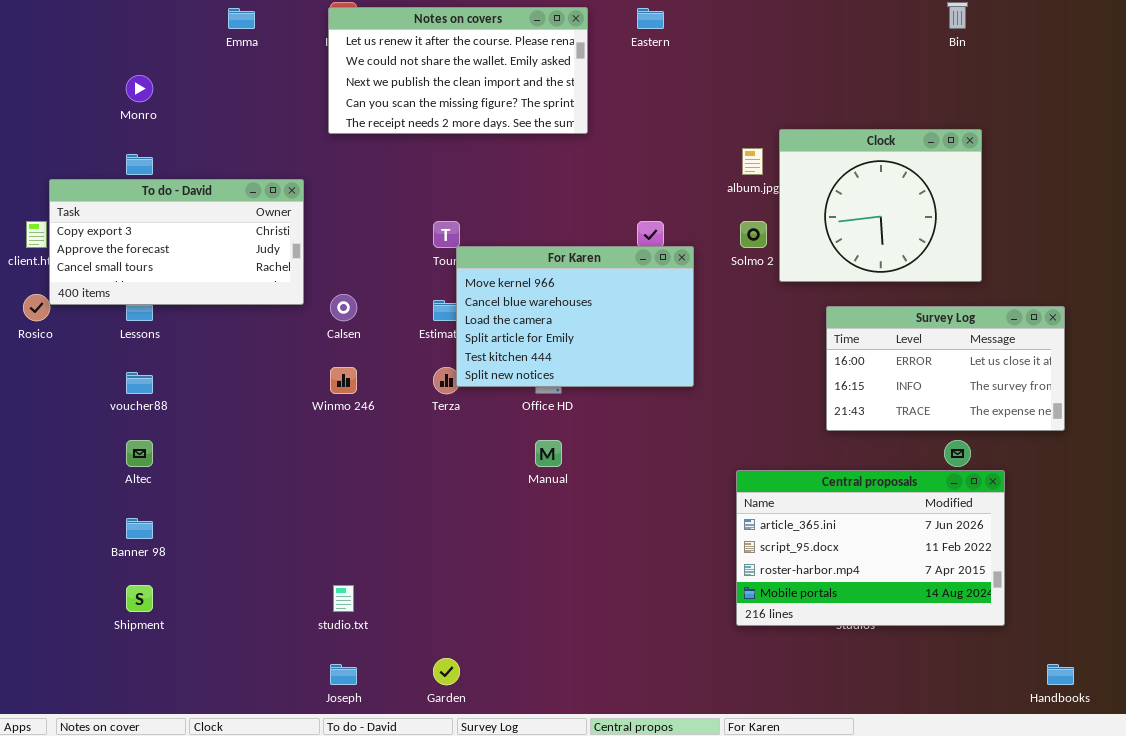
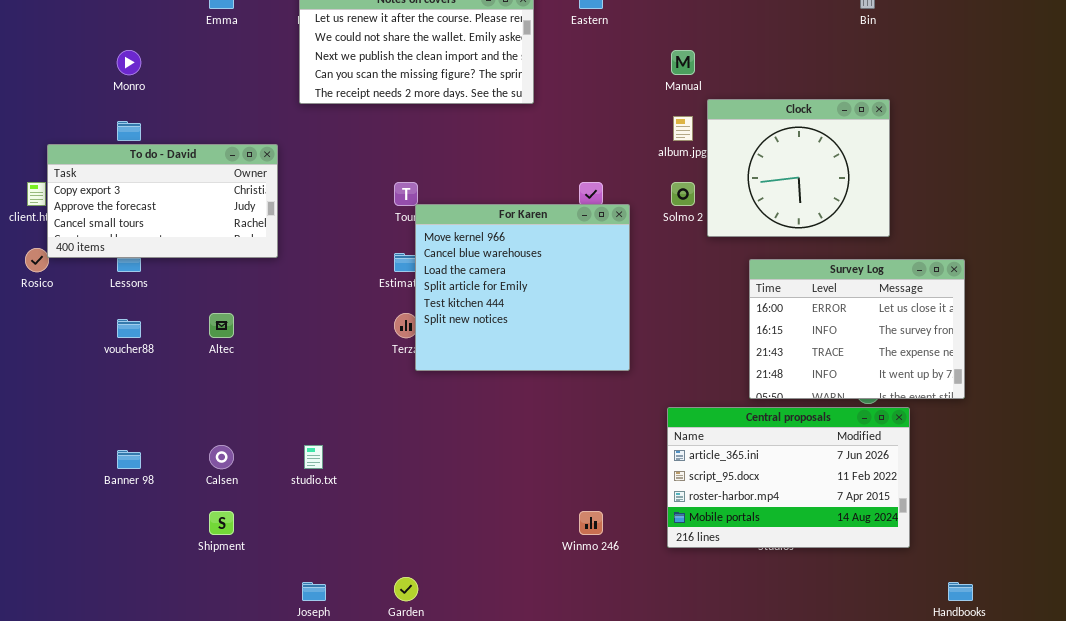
For Karen: [456,246,694,387] -> [415,204,630,371], resized
Calsen: [330,294,357,321] -> [209,445,234,469], moved
Survey Log: [826,306,1065,431] -> [749,259,965,399], resized
Winmo 246: [330,367,357,394] -> [579,511,603,535], moved
Altec: [126,440,153,467] -> [209,313,234,338], moved
Manual: [535,440,562,467] -> [671,50,695,75], moved
Shipment: [126,585,153,612] -> [209,511,234,535], moved
studio.txt: [333,585,354,612] -> [304,445,323,469], moved

